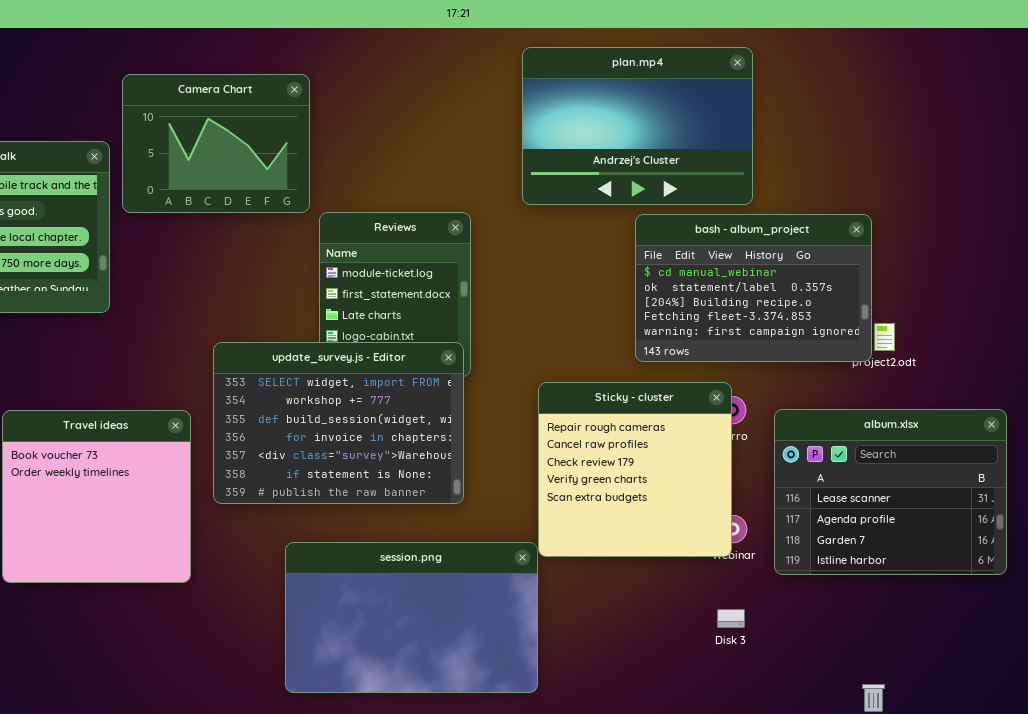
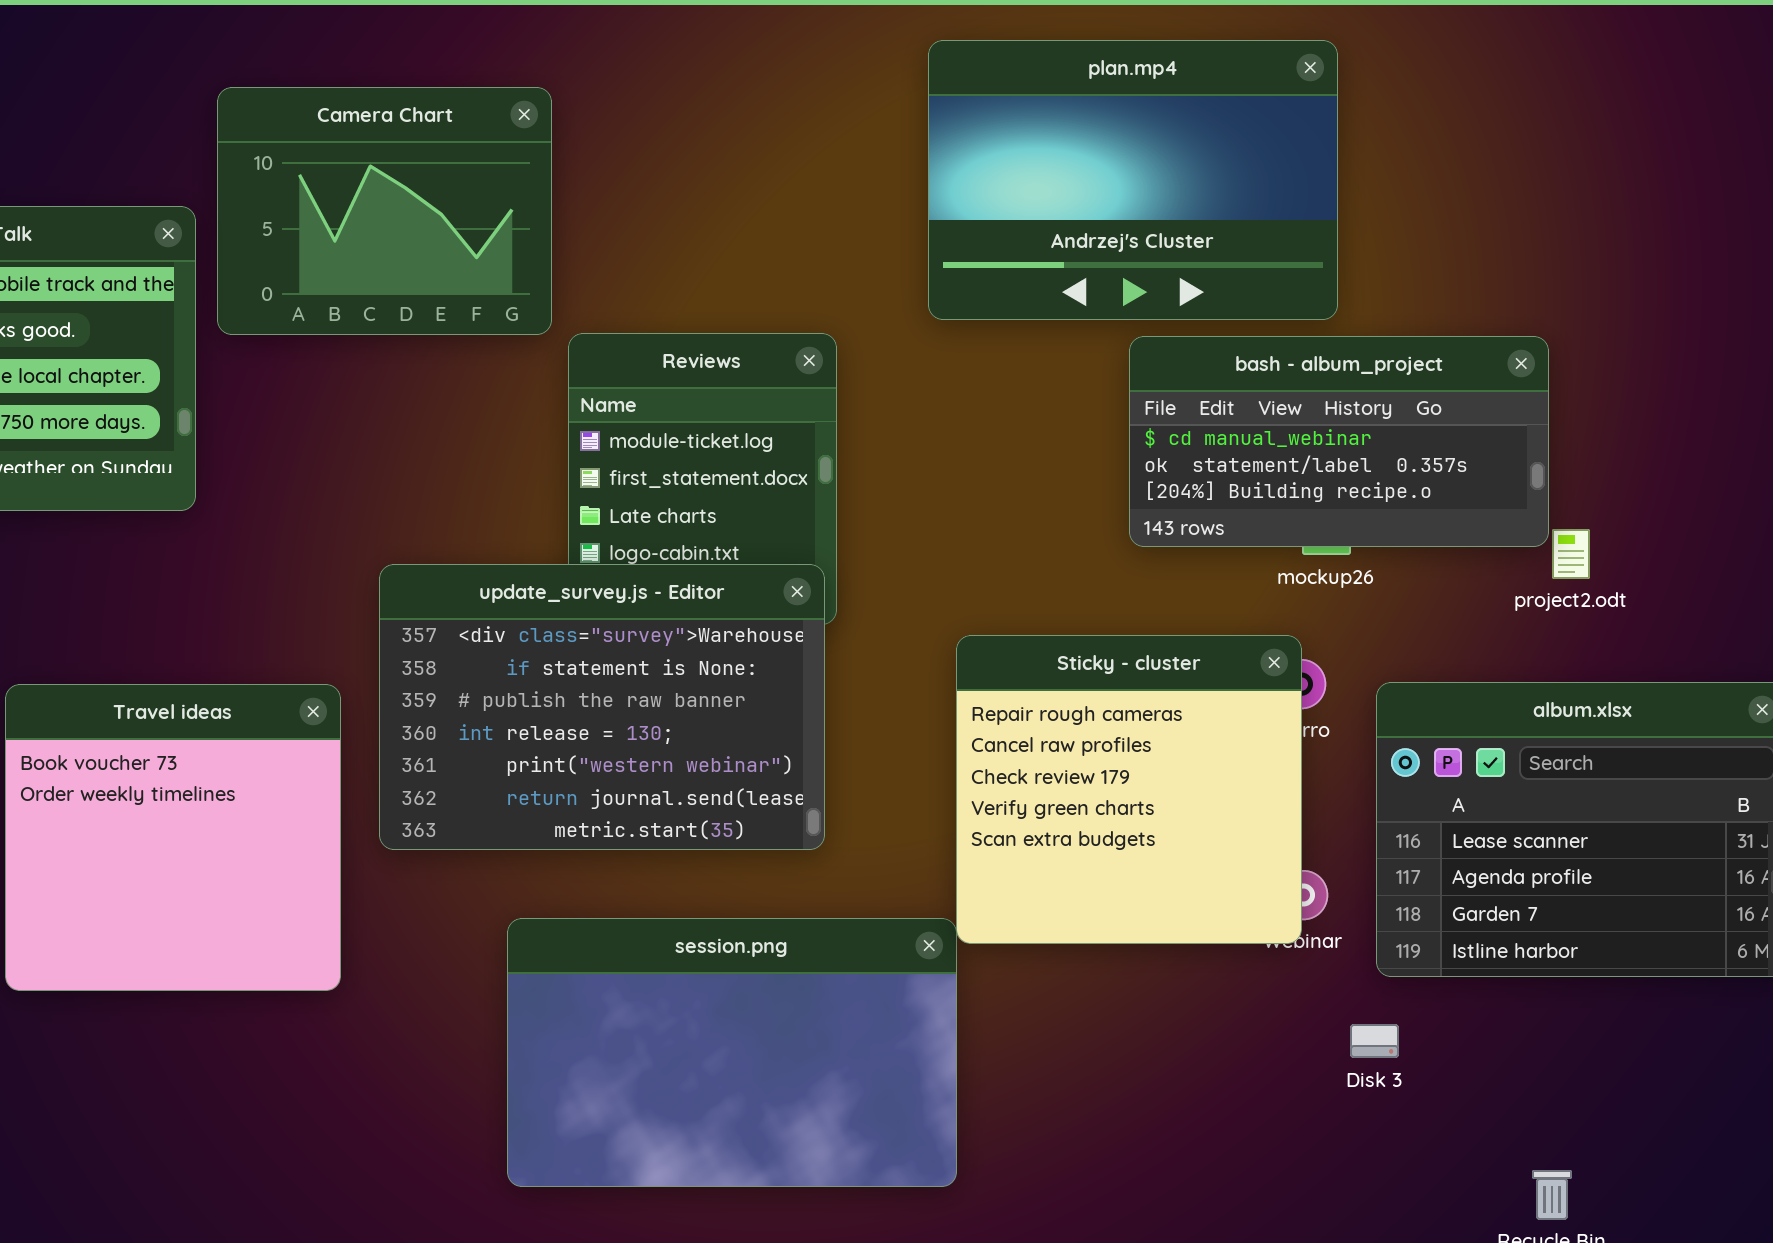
bash - album_project: [635,214,872,362] -> [1129,336,1549,547], resized
update_survey.js - Editor: [213,342,464,504] -> [379,564,825,850], scrolled down 4 rows
Disk 3: [717,609,745,628] -> [1350,1024,1399,1058], moved

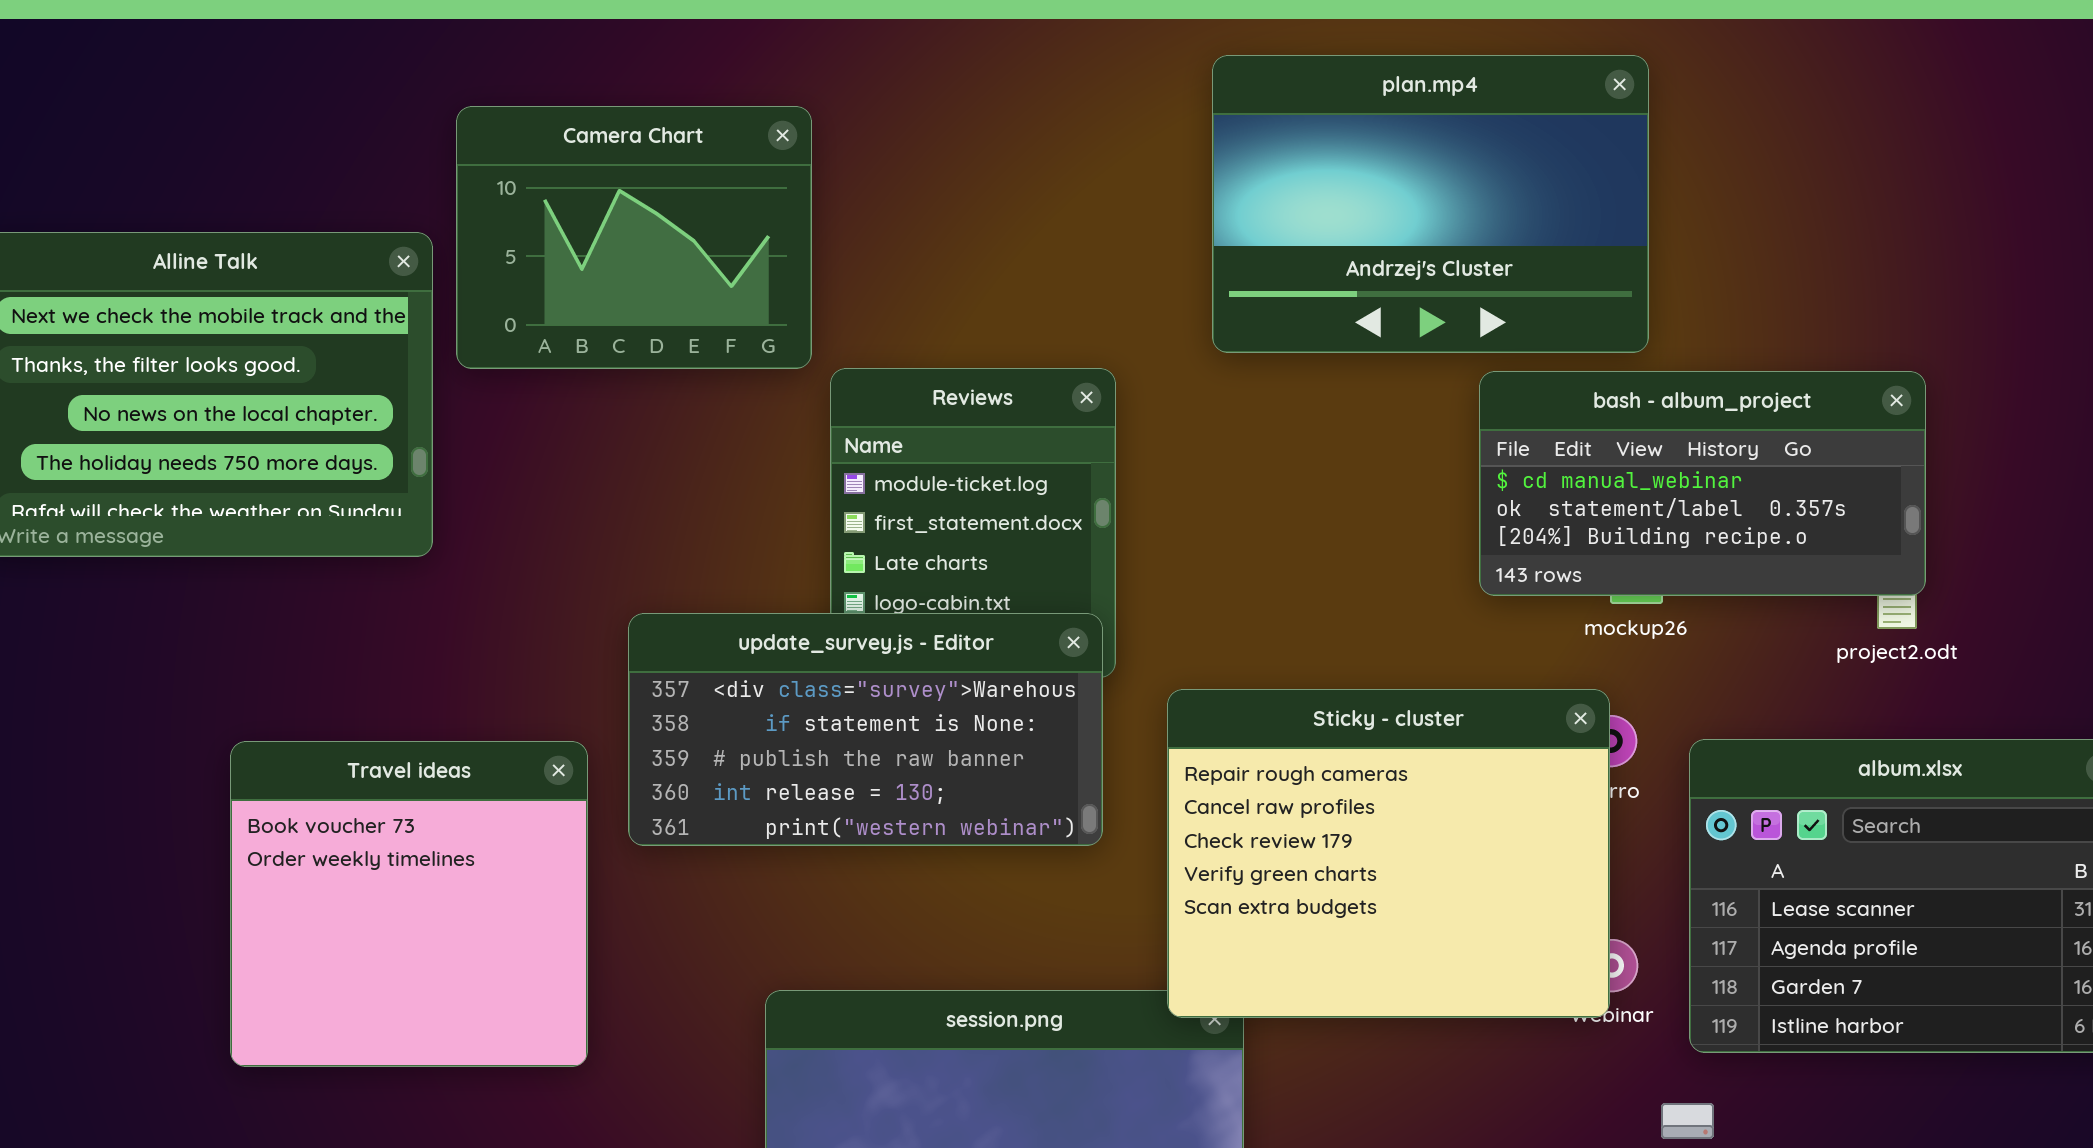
bash - album_project: [1129,336,1549,547] -> [1479,371,1926,596], moved
update_survey.js - Editor: [379,564,825,850] -> [628,613,1103,846], resized
Sticky - cluster: [956,635,1302,944] -> [1167,689,1610,1018], resized

